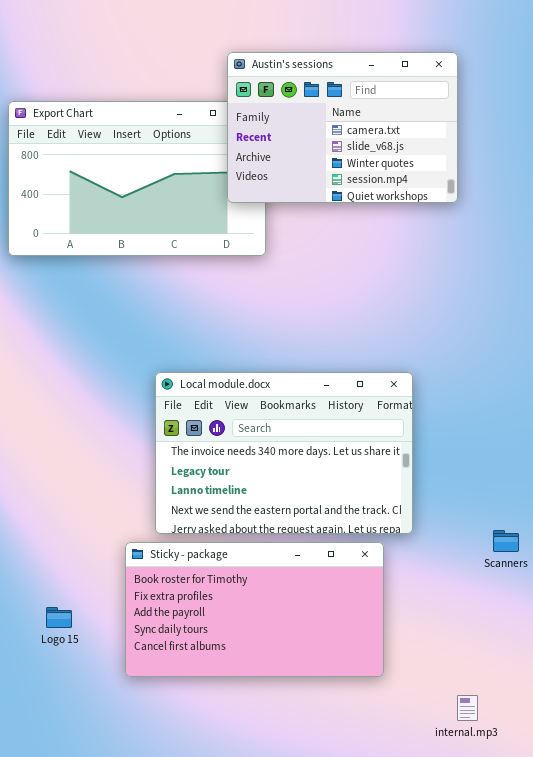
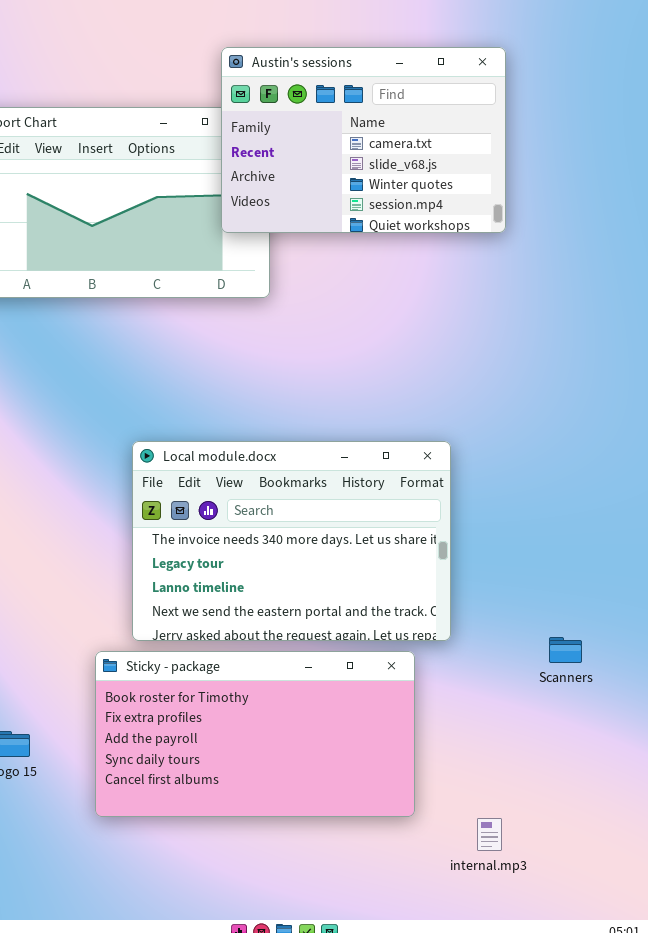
internal.mp3: [457,695,478,721] -> [477,818,502,851], moved

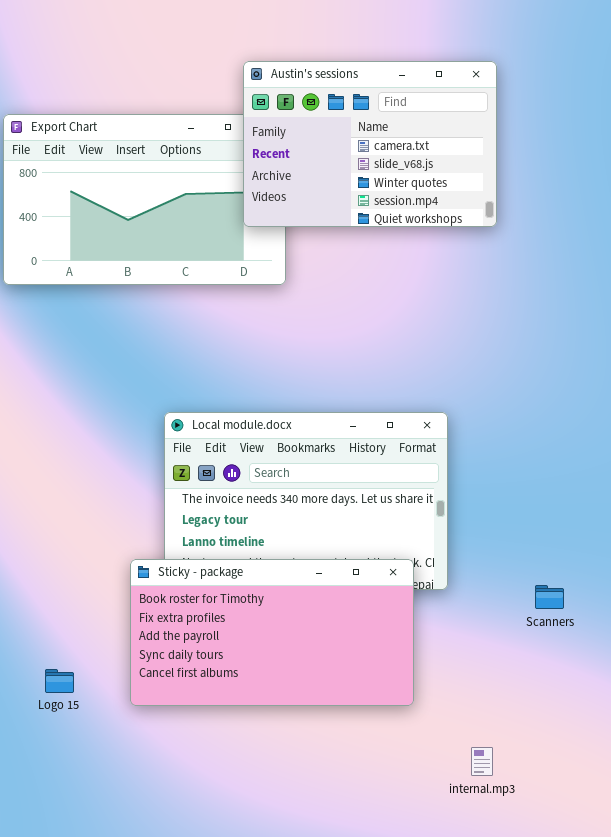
Sticky - package: [95,651,415,817] -> [130,559,414,706], moved

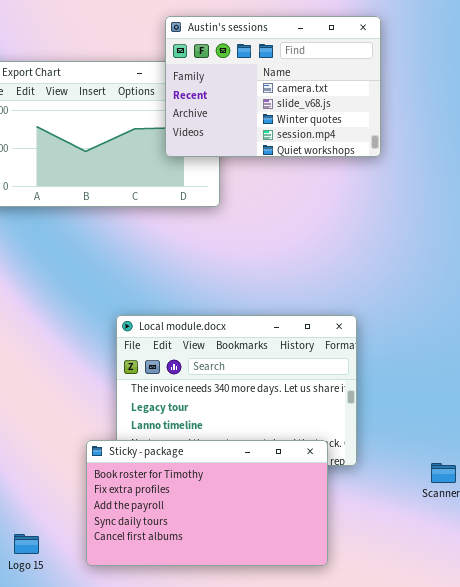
Austin's sessions: [243,61,497,227] -> [165,16,381,157], moved

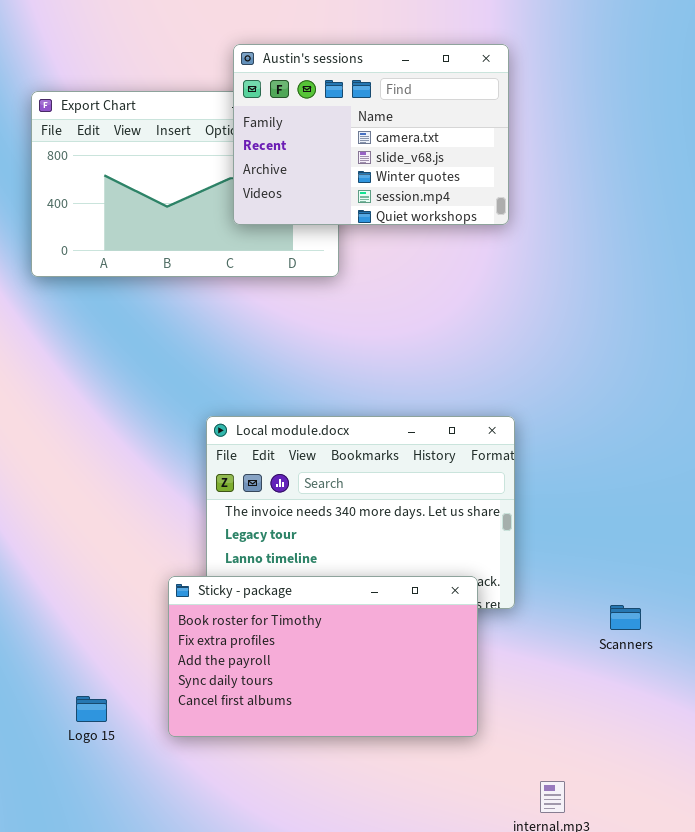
Austin's sessions: [165,16,381,157] -> [233,44,509,225], moved

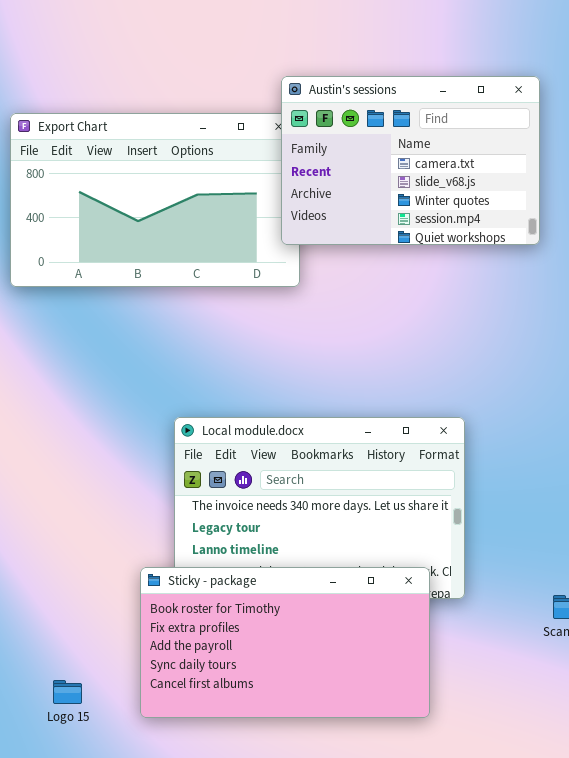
Austin's sessions: [233,44,509,225] -> [281,76,540,245], moved

